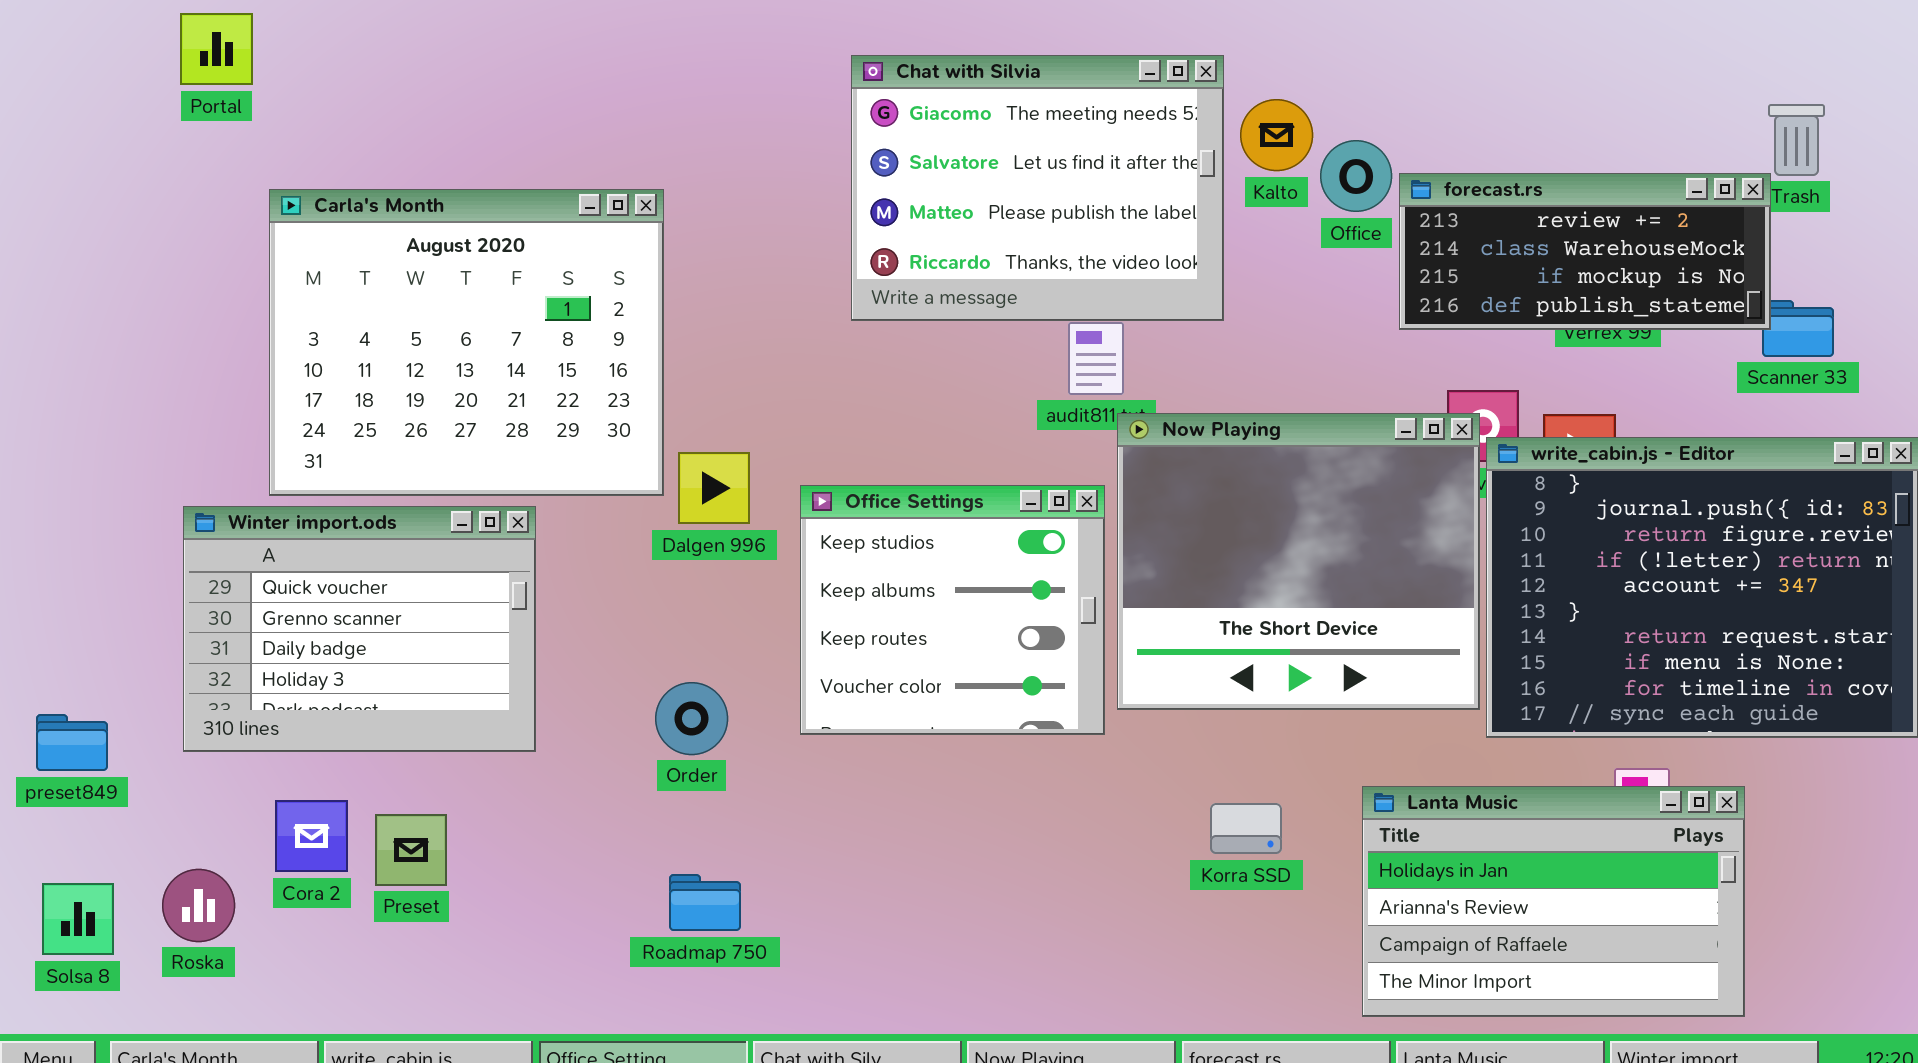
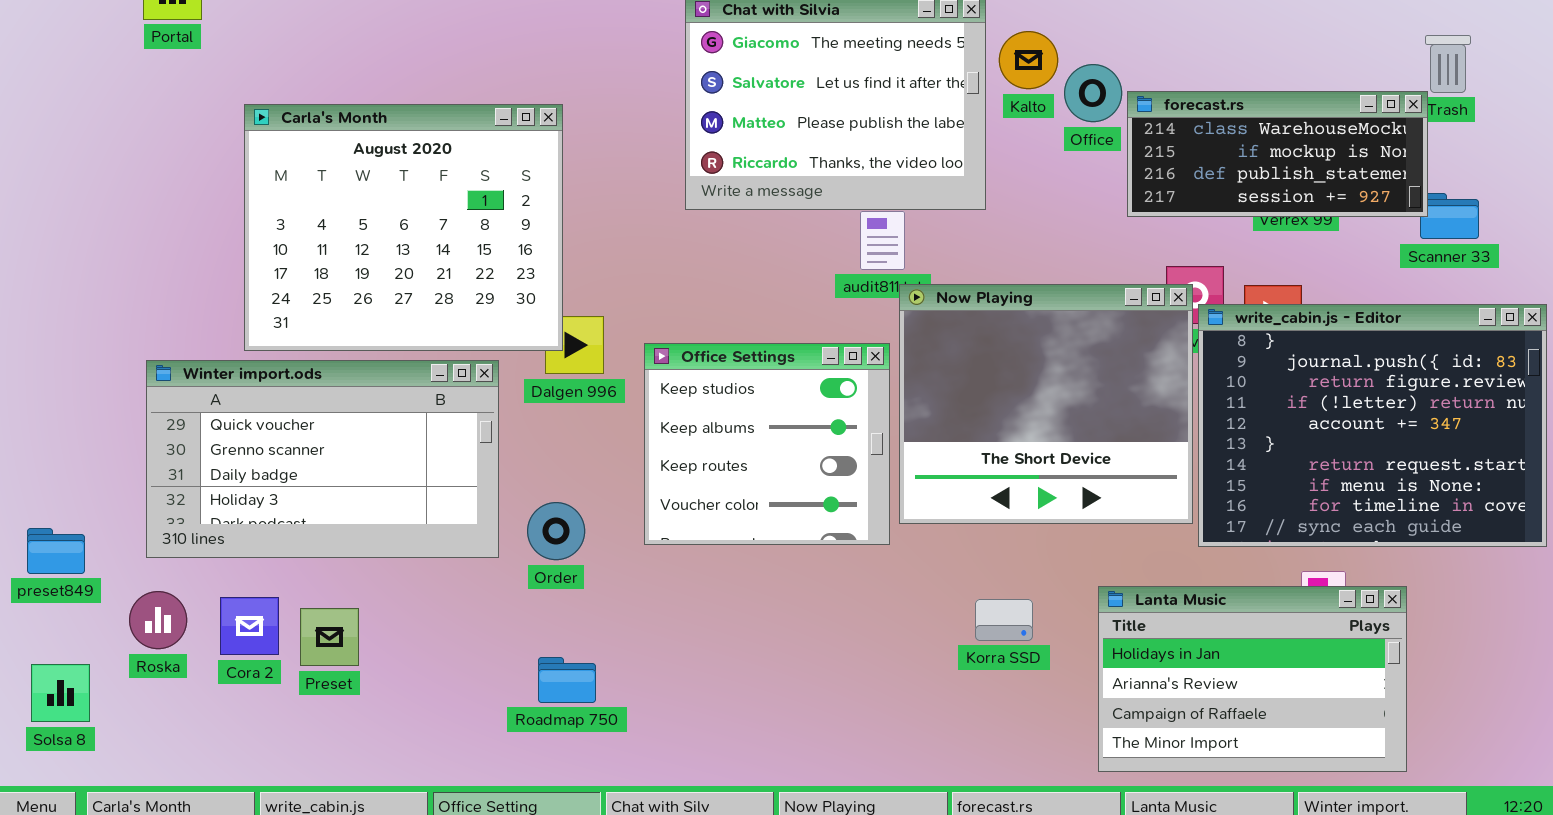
forecast.rs: [1399,173,1771,330] -> [1127,91,1428,217], scrolled down 1 row
Carla's Month: [269,189,664,496] -> [244,104,563,351], moved
Winter import.ods: [183,506,536,752] -> [146,360,499,558], resized
Roska: [162,869,235,942] -> [129,591,187,649], moved

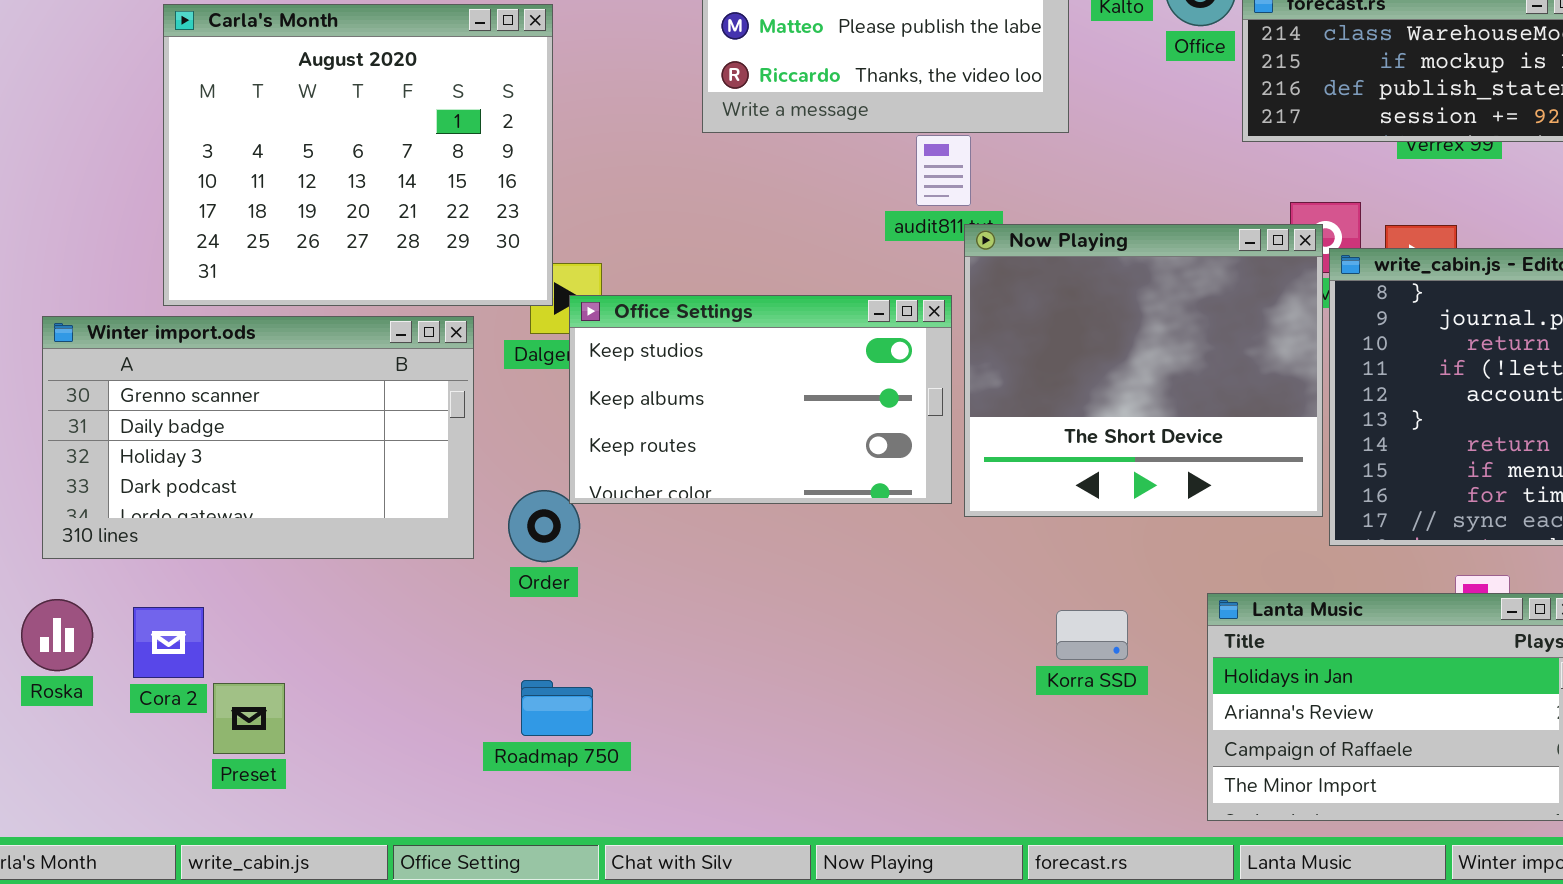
Office Settings: [644,343,890,545] -> [569,295,952,504], resized
Winter import.ods: [146,360,499,558] -> [42,316,474,559], scrolled down 1 row
Preset: [300,608,359,666] -> [213,683,285,754], moved

